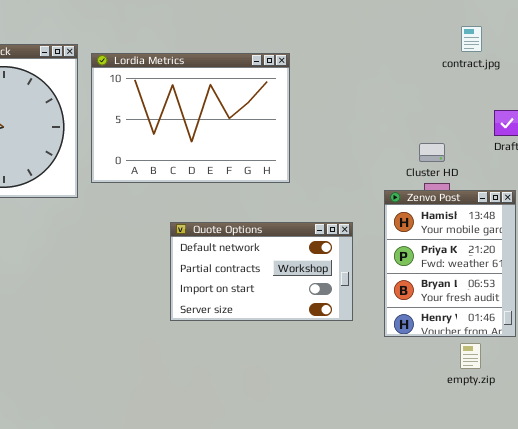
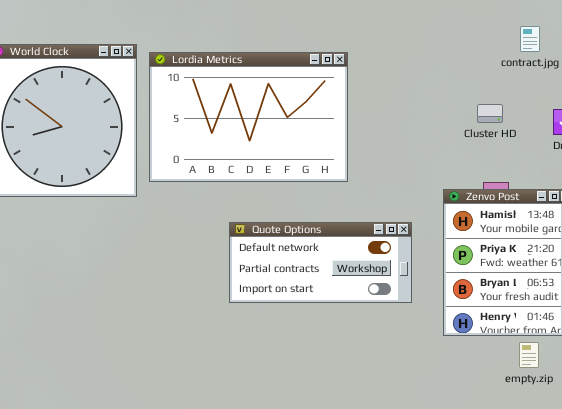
Cluster HD: [419,143,445,162] -> [477,104,503,123], moved
Quote Options: [170,222,353,321] -> [229,222,412,303], resized

